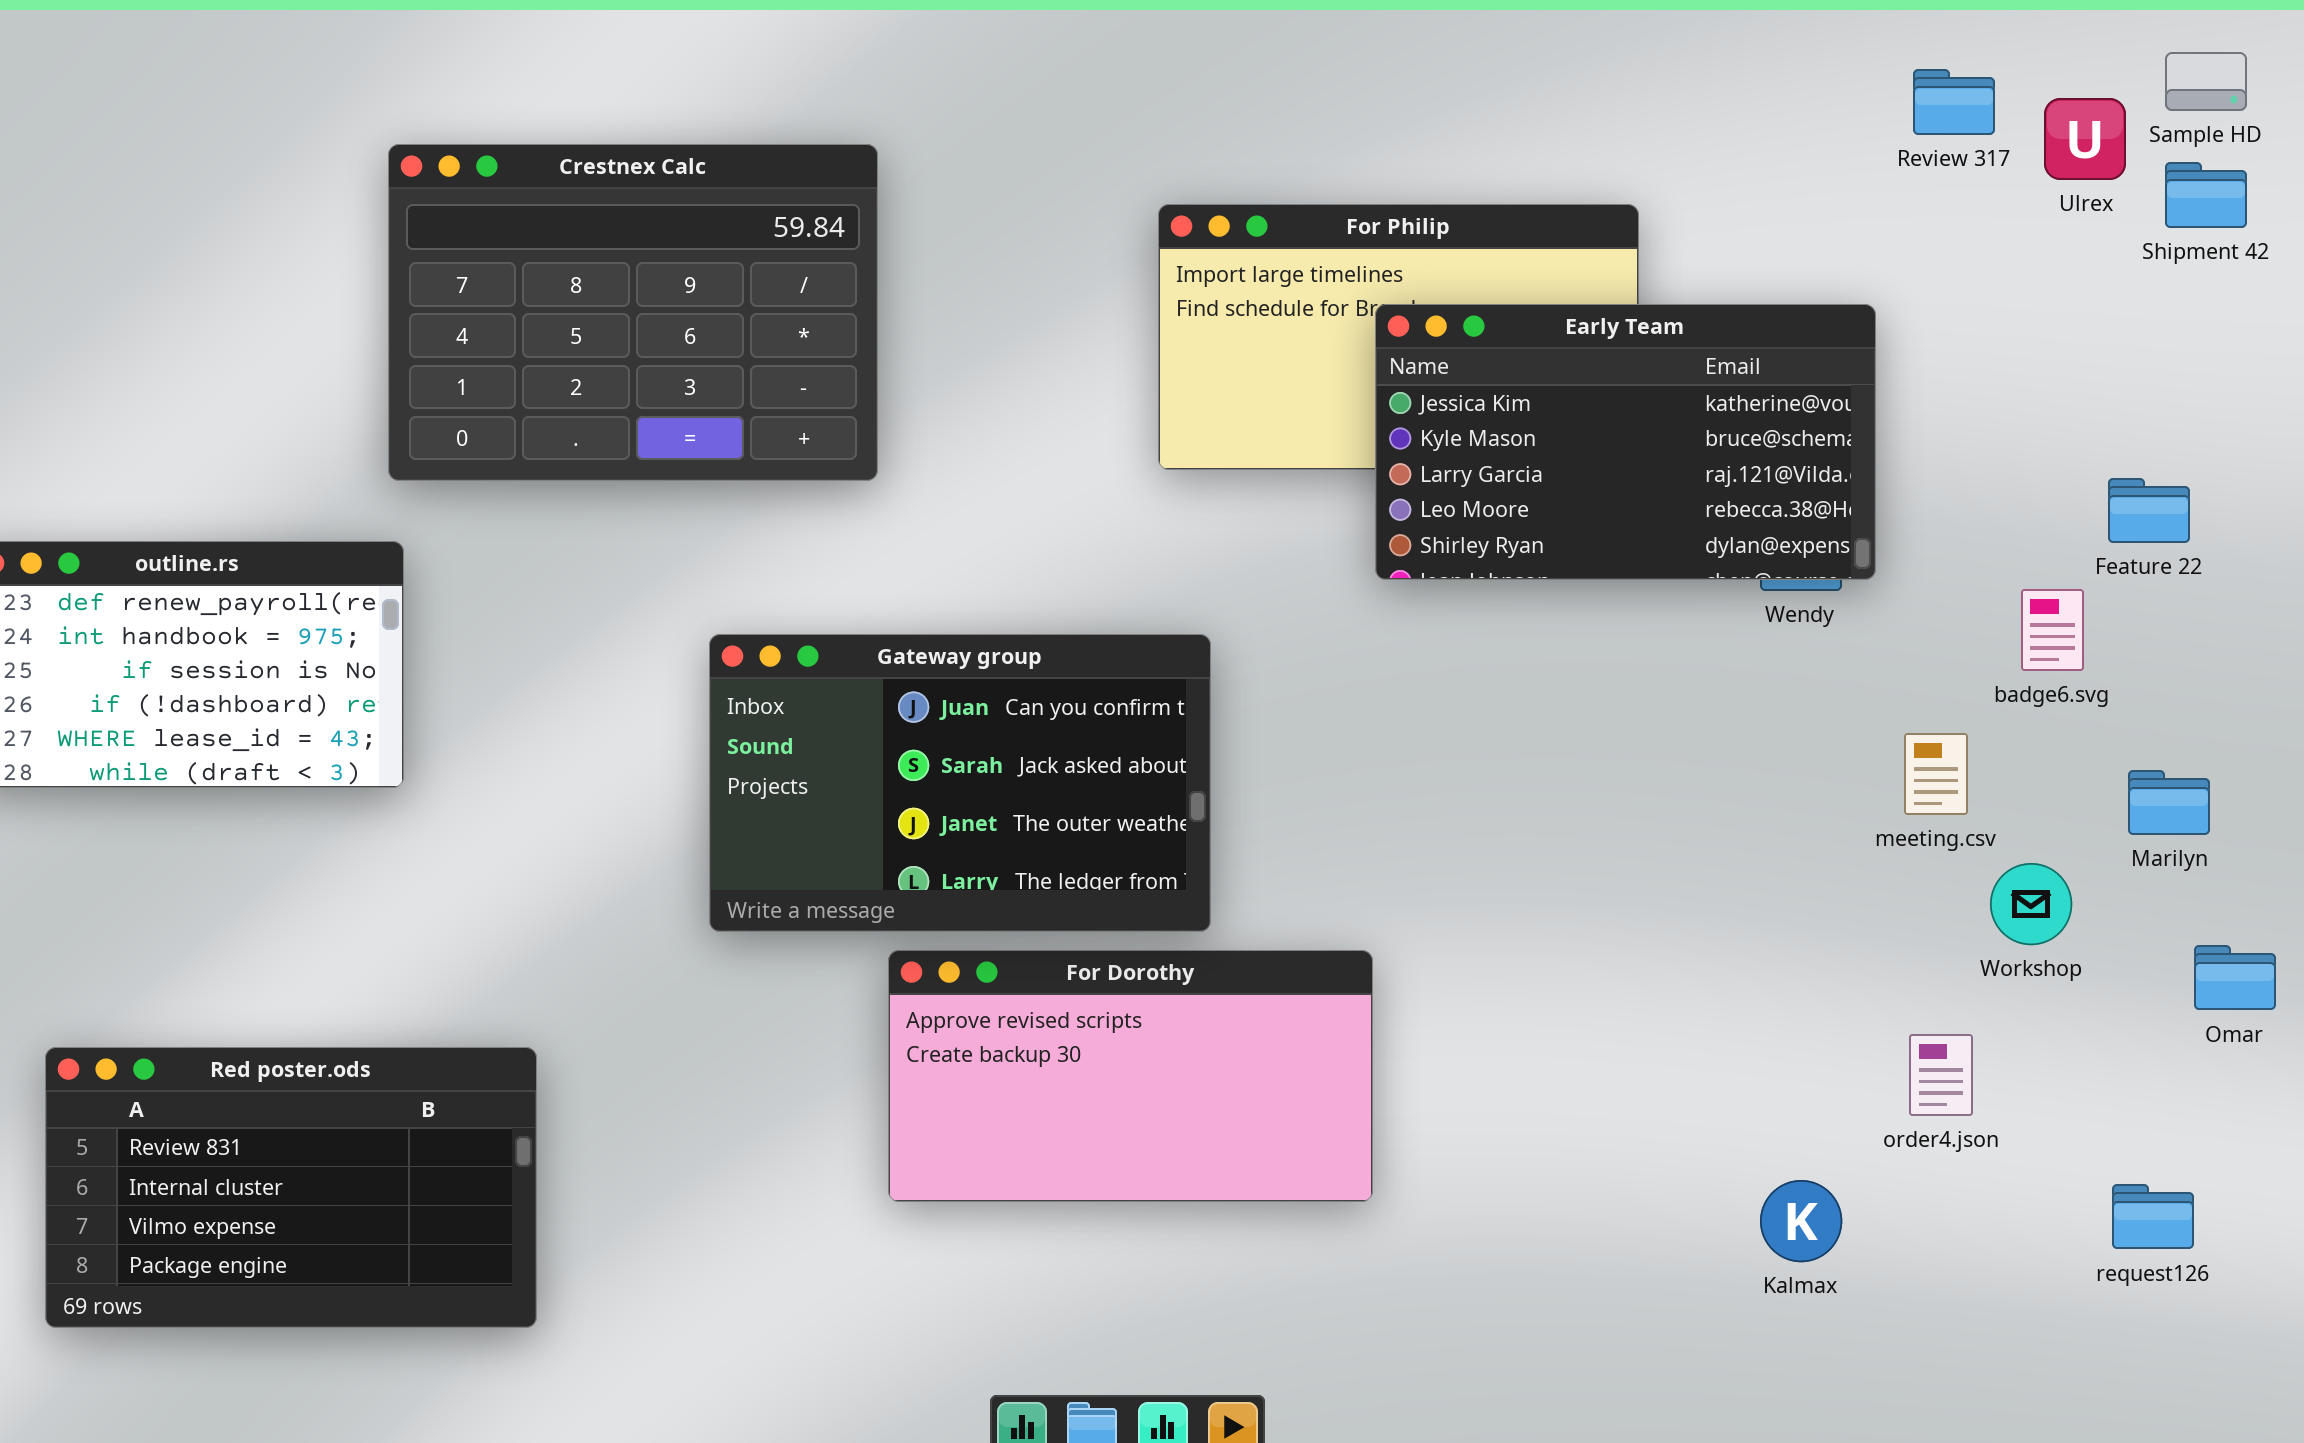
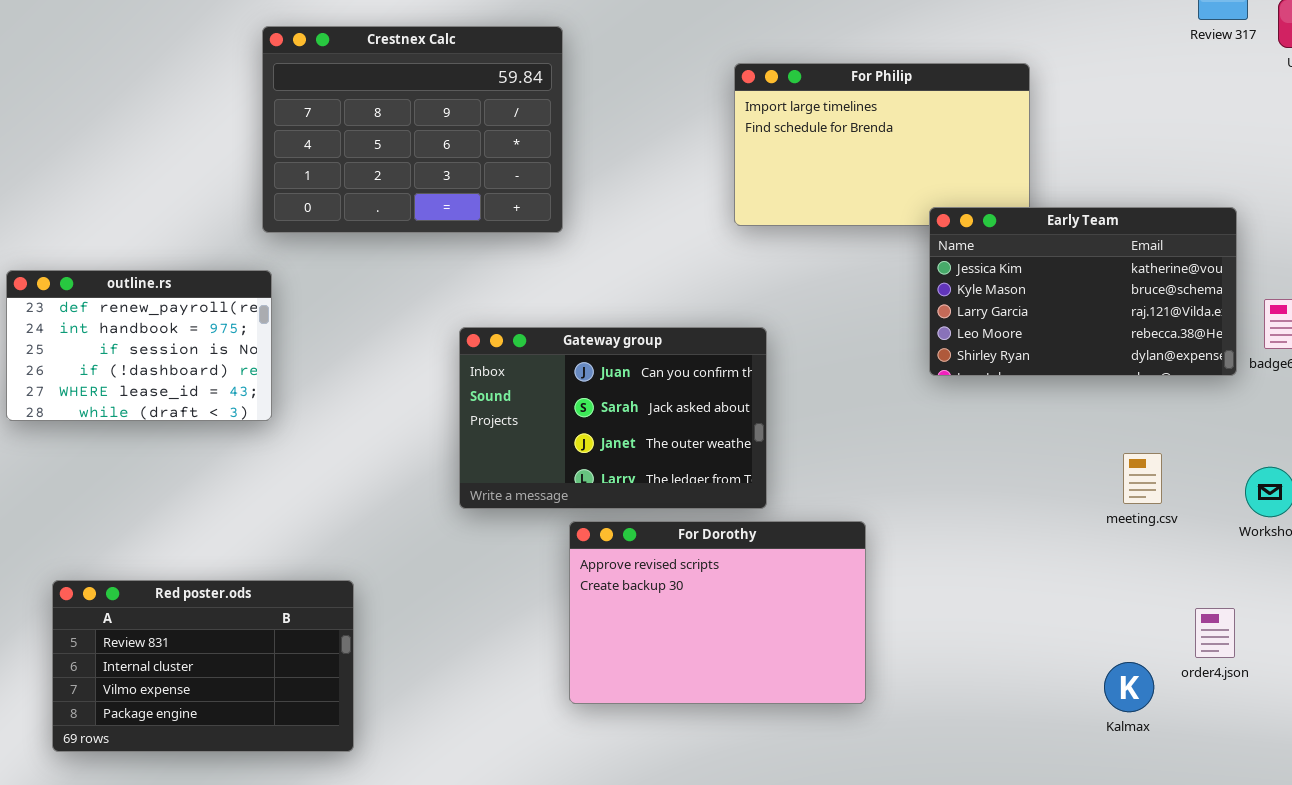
Early Team: [1375,304,1876,580] -> [929,207,1237,376], moved
meeting.csv: [1904,733,1968,815] -> [1123,453,1162,504], moved
For Dorothy: [888,950,1373,1202] -> [569,521,866,704], resized
order4.json: [1909,1034,1973,1116] -> [1195,608,1235,658], moved

